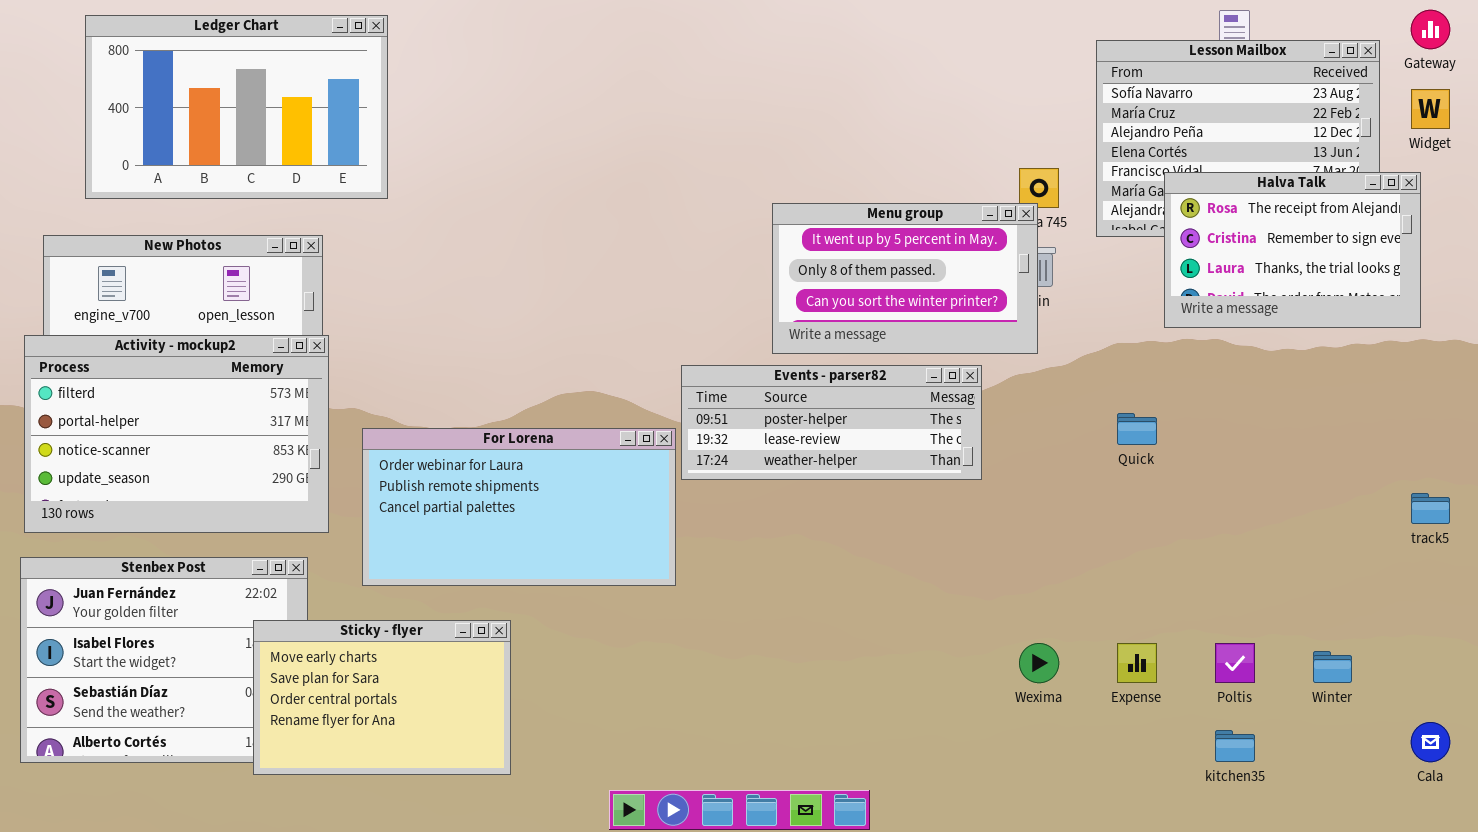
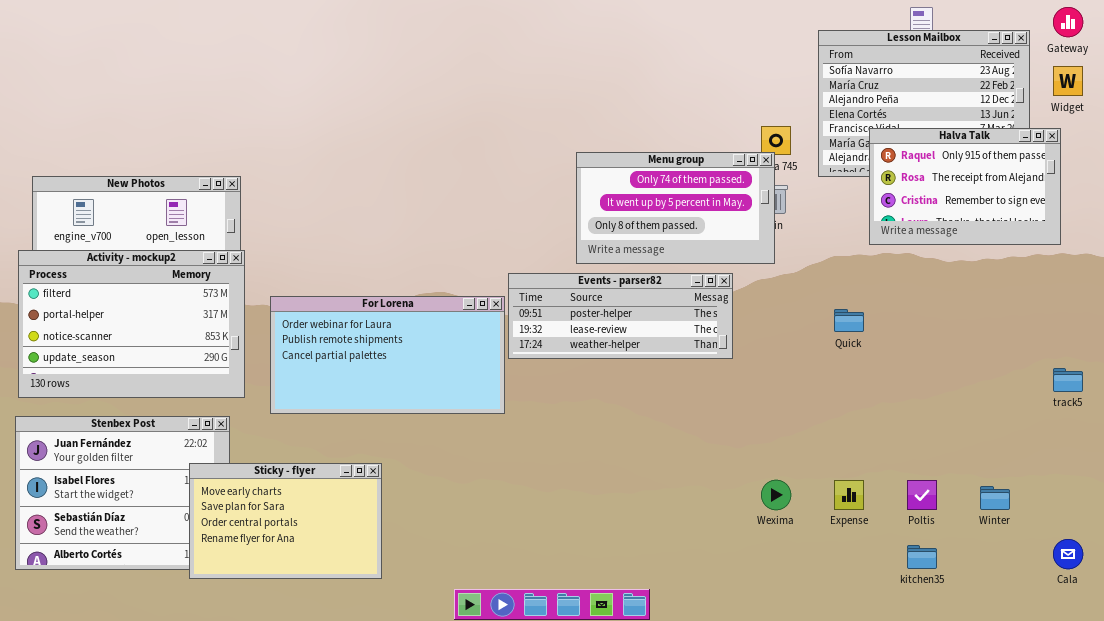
Ledger Chart: [85,15,388,199] -> none, closed
Halva Talk: [1164,172,1421,328] -> [869,128,1061,245], scrolled up 1 row
Menu group: [772,203,1038,354] -> [576,152,775,264], scrolled up 1 row
For Lorena: [362,428,676,586] -> [270,296,505,414], moved

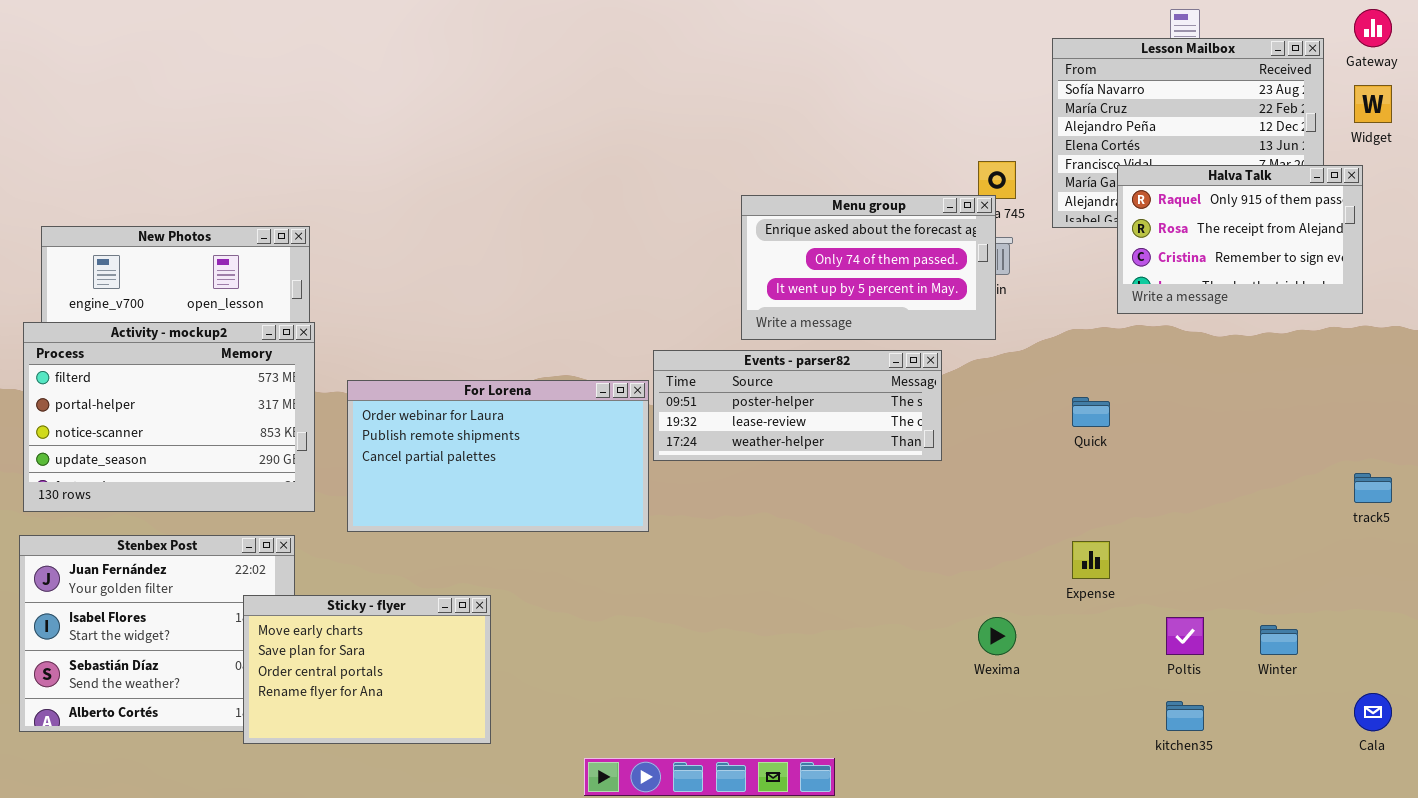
Menu group: [576,152,775,264] -> [741,195,996,340], scrolled up 1 row
Expense: [834,480,864,510] -> [1072,541,1110,579], moved

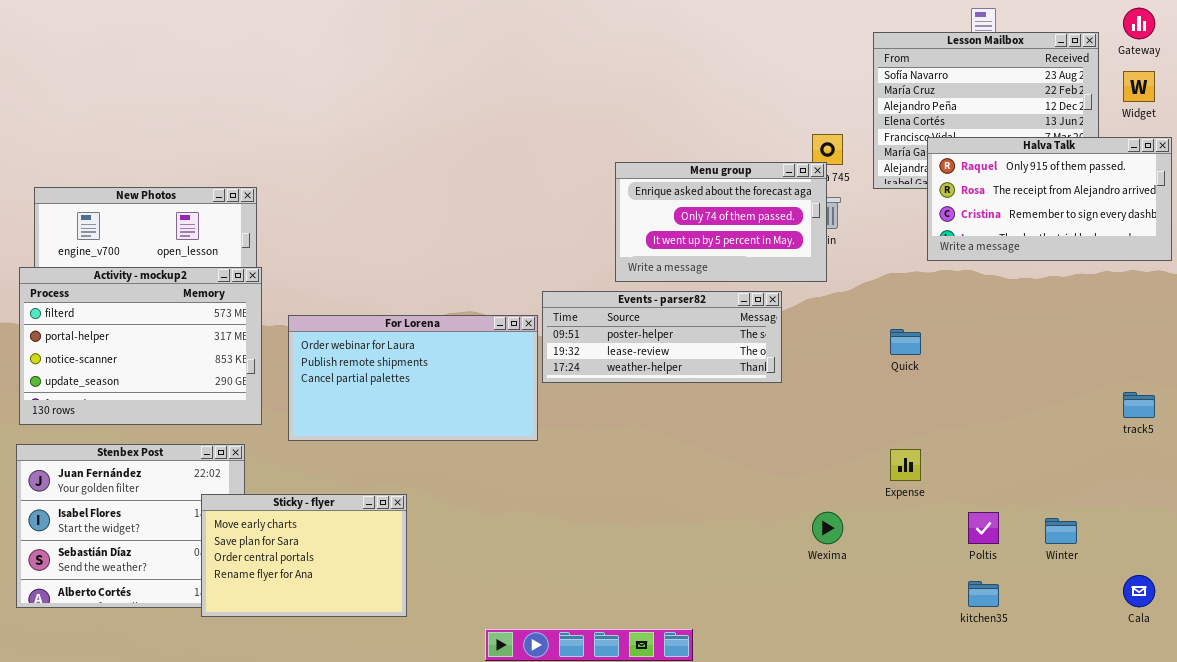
Halva Talk: [1117,165,1363,314] -> [927,137,1172,261], resized

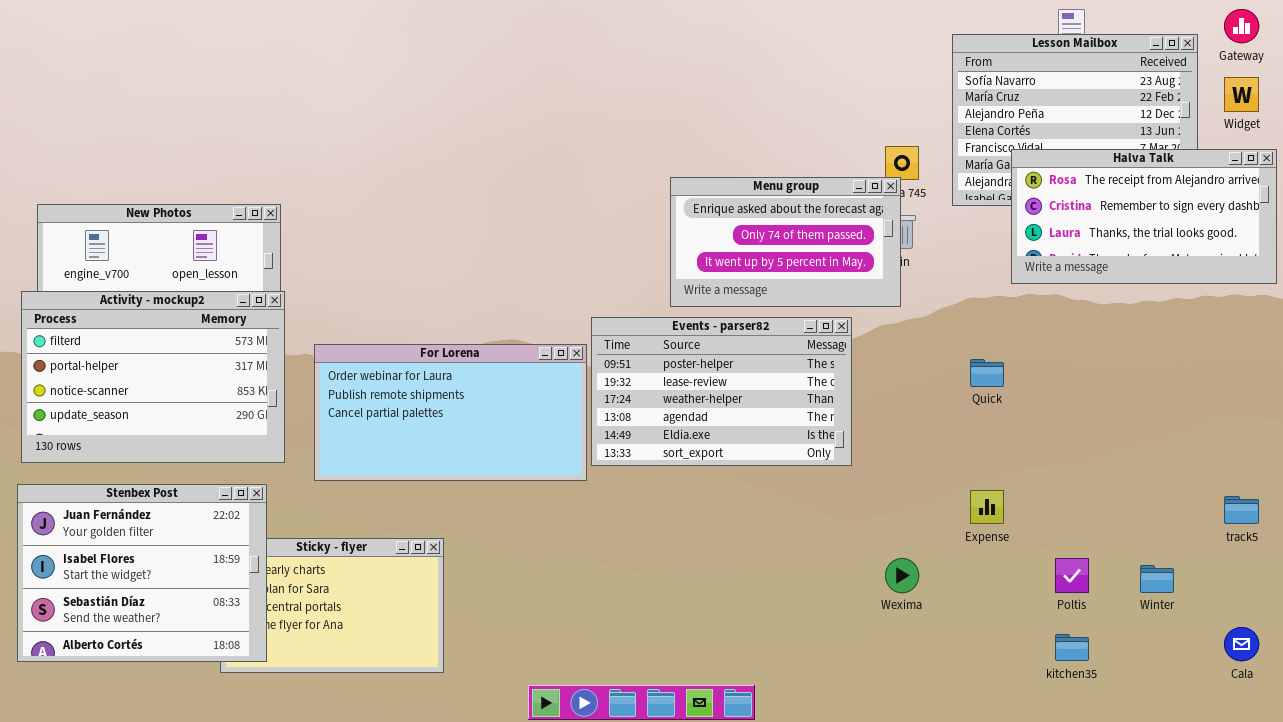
Halva Talk: [927,137,1172,261] -> [1011,149,1277,284], scrolled down 1 row
Events - parser82: [542,291,782,383] -> [591,317,852,466], resized
track5: [1123,392,1155,418] -> [1224,496,1259,524], moved
Stenbex Post: [16,444,245,608] -> [17,484,267,662], raised

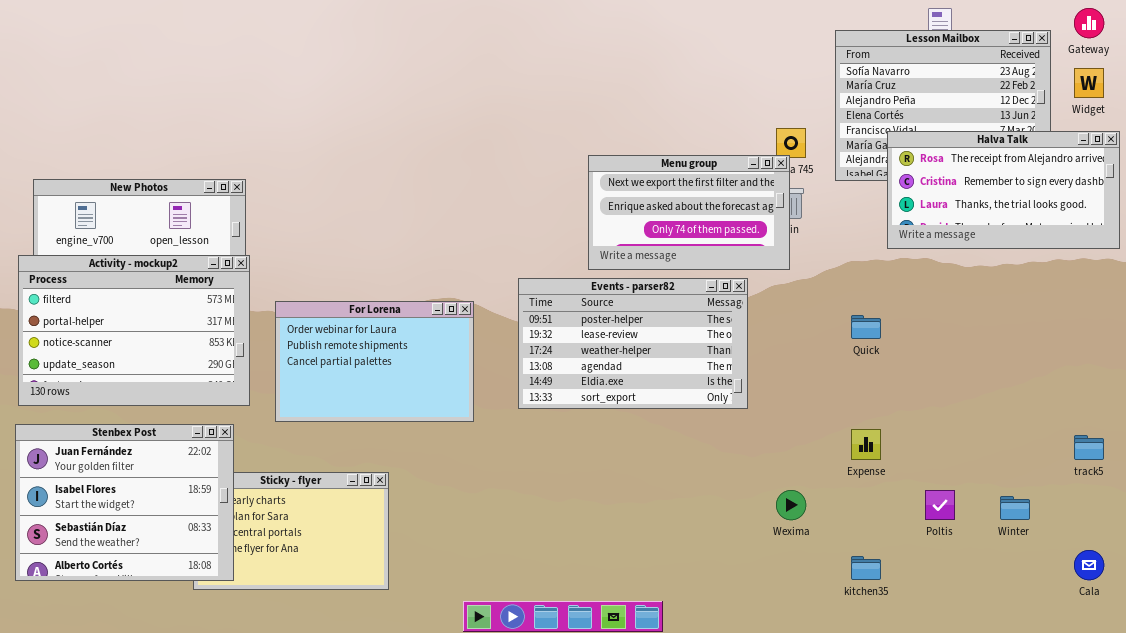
Menu group: [670,177,901,307] -> [588,155,790,270], scrolled up 1 row
For Lorena: [314,344,587,481] -> [275,301,474,422], resized
kitchen35: [1055,634,1089,661] -> [851,556,881,580], moved

